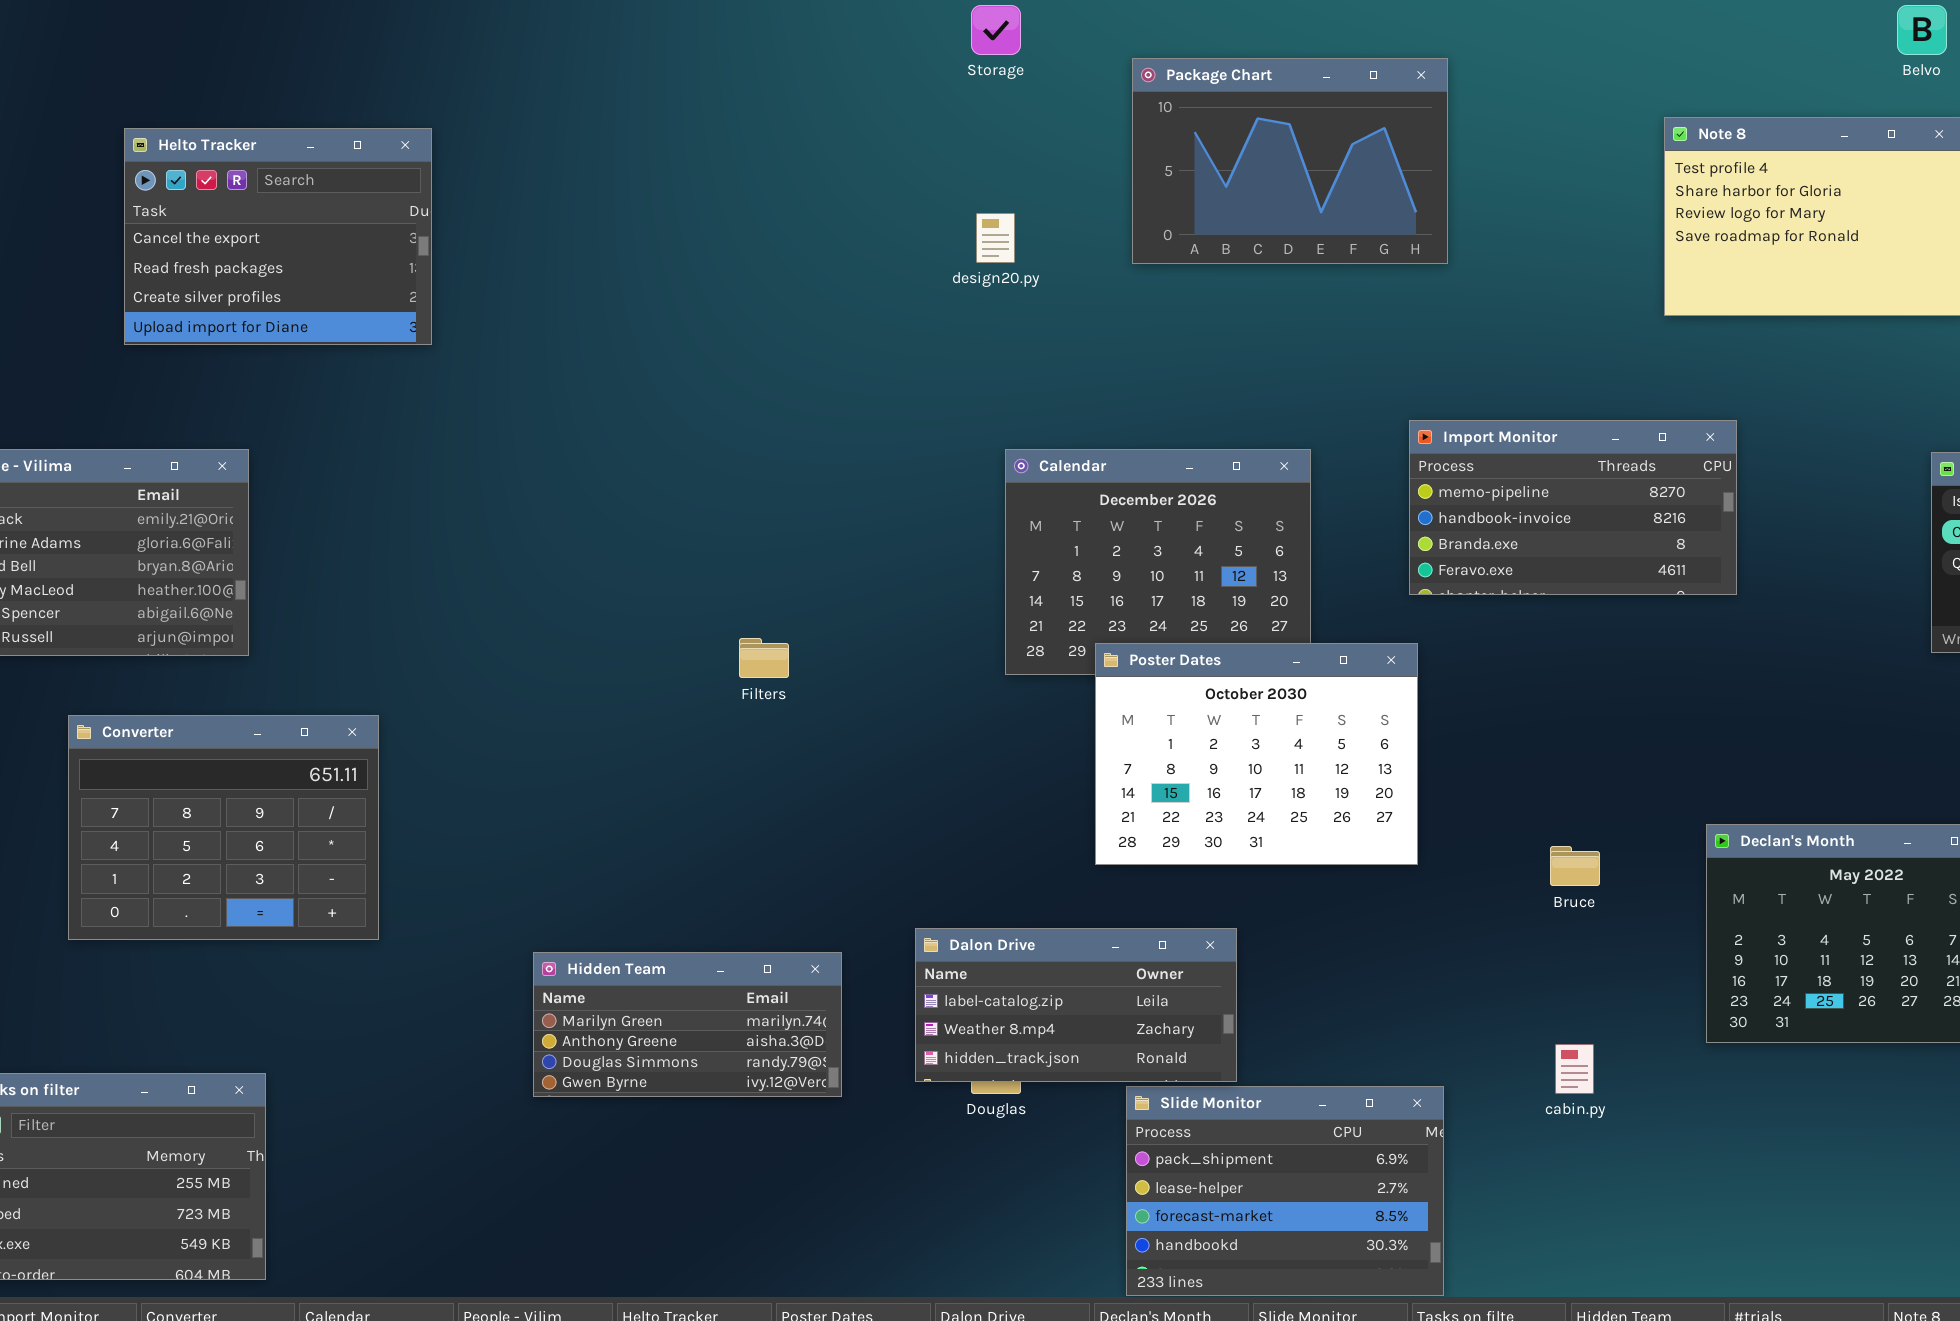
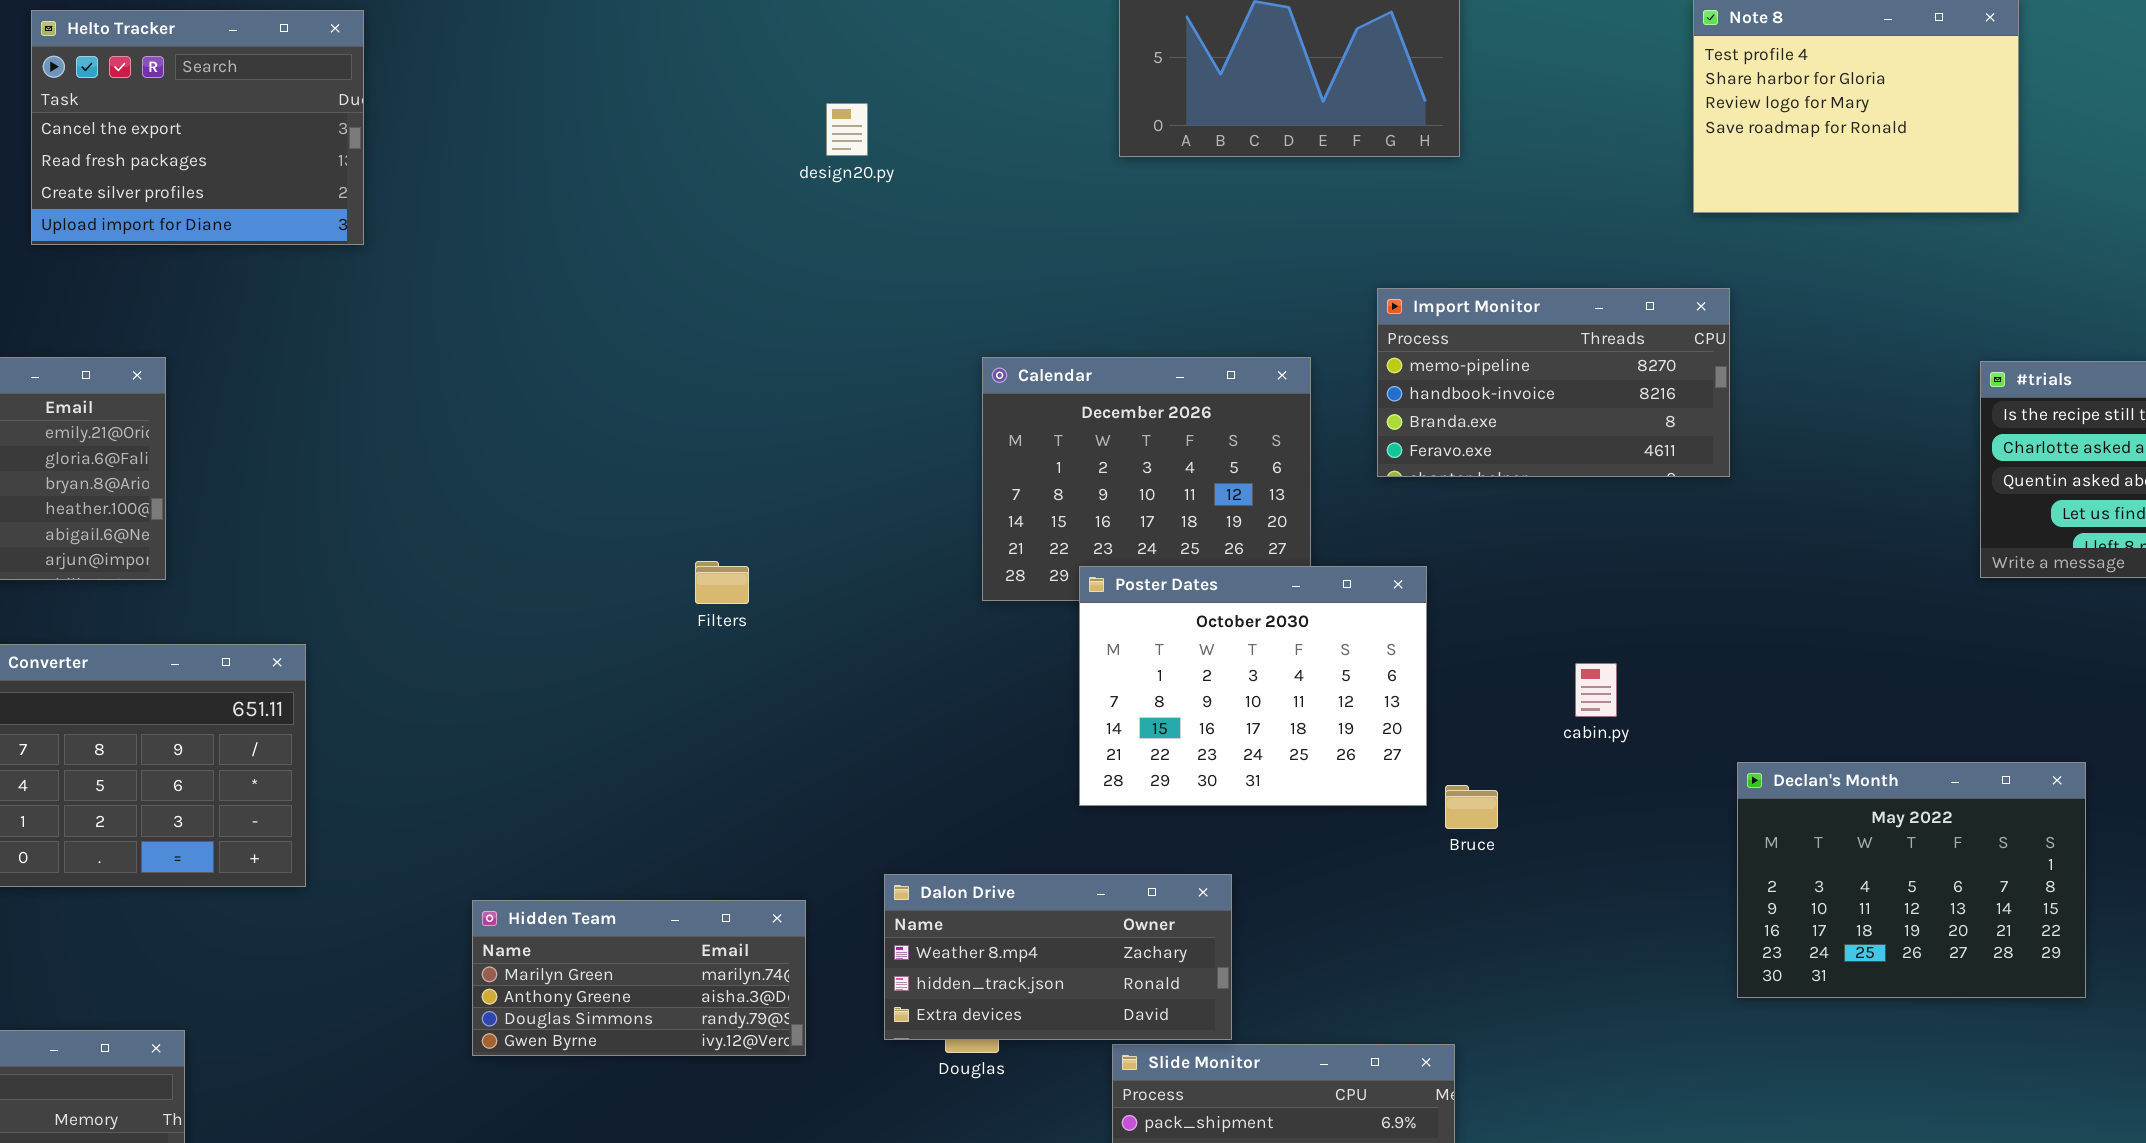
design20.py: [976,213,1015,263] -> [826,103,868,156], moved
Import Monitor: [1409,420,1737,595] -> [1377,288,1730,477], moved
Bruce: [1550,846,1600,886] -> [1445,785,1498,829], moved
Dalon Drive: [915,928,1237,1082] -> [884,874,1232,1040], scrolled down 1 row
cabin.py: [1555,1044,1594,1094] -> [1575,663,1617,717], moved

